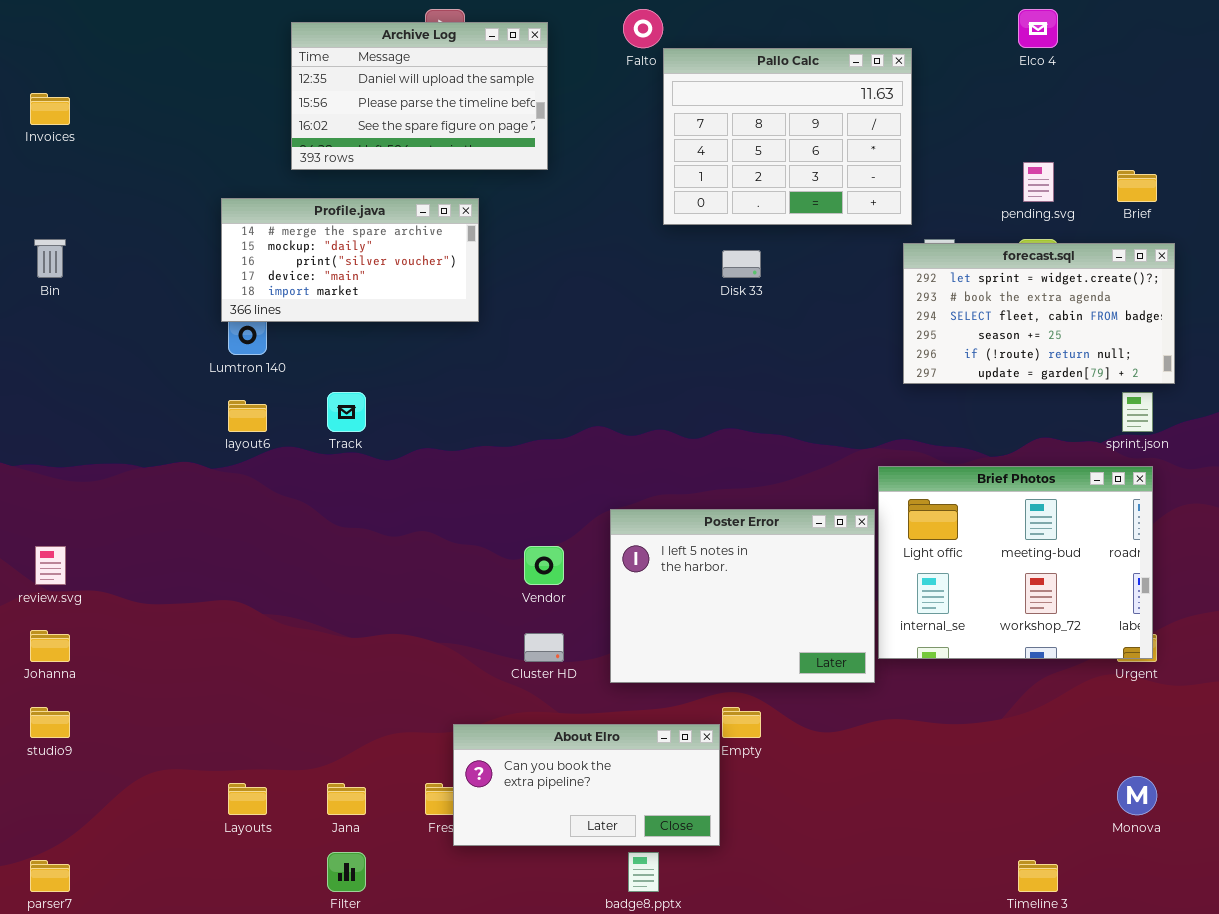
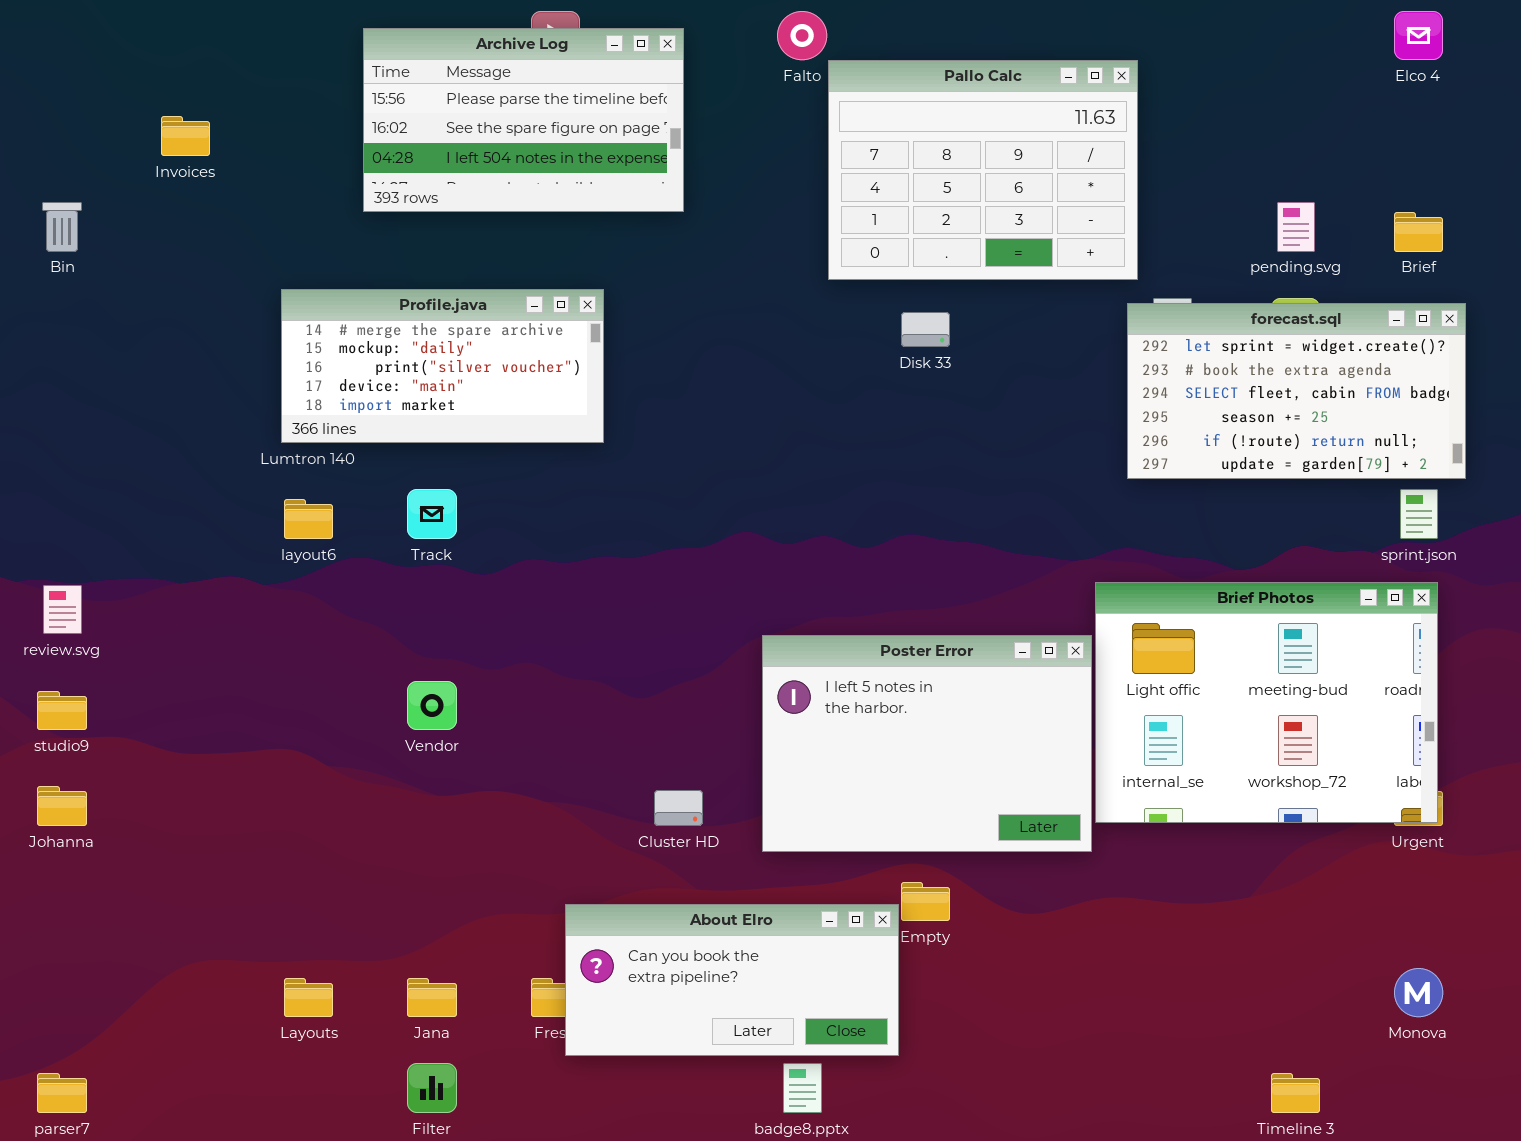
Elco 4: [1018,9,1058,48] -> [1394,11,1443,60], moved
Archive Log: [291,22,548,170] -> [363,28,684,212], scrolled down 1 row
Invoices: [30,93,70,125] -> [161,116,210,156], moved
Profile.java: [221,198,479,322] -> [281,289,604,443], moved
Bin: [34,239,66,278] -> [42,202,82,252], moved
review.svg: [35,546,66,585] -> [43,585,82,634], moved
Vendor: [524,546,564,585] -> [407,681,457,730], moved
studio9: [30,707,70,738] -> [37,691,87,730], moved

